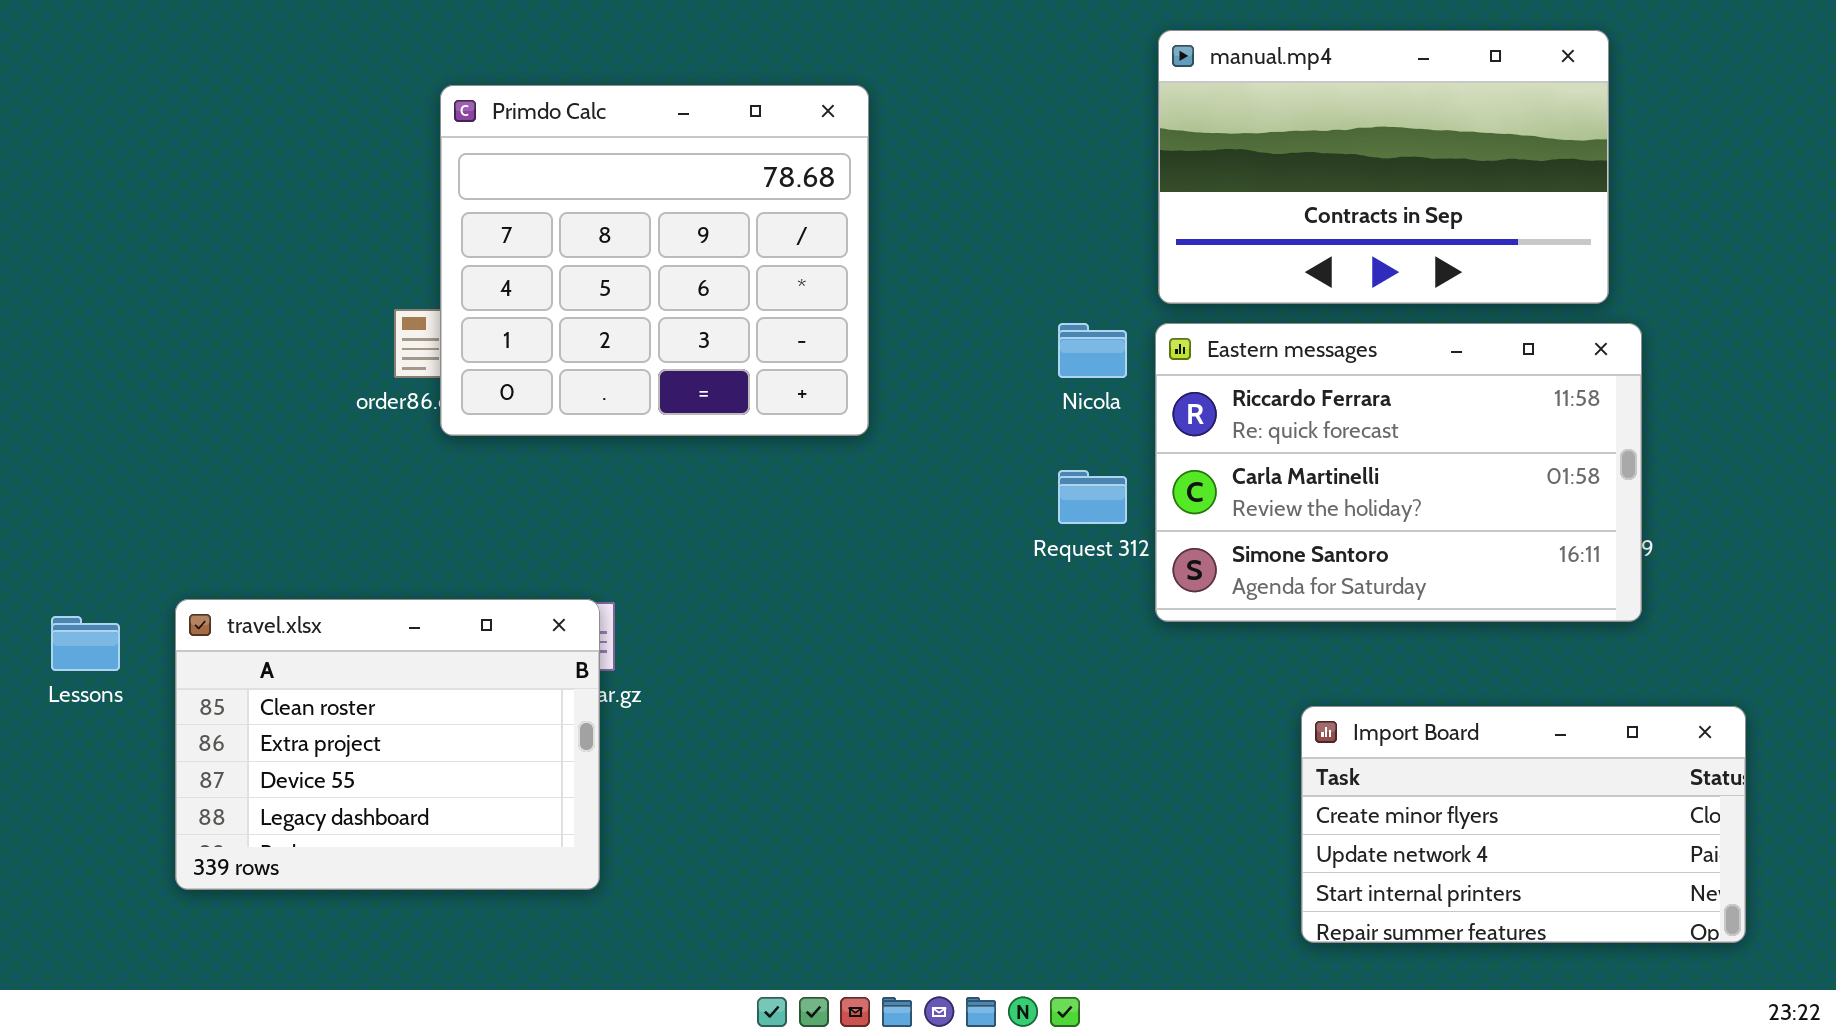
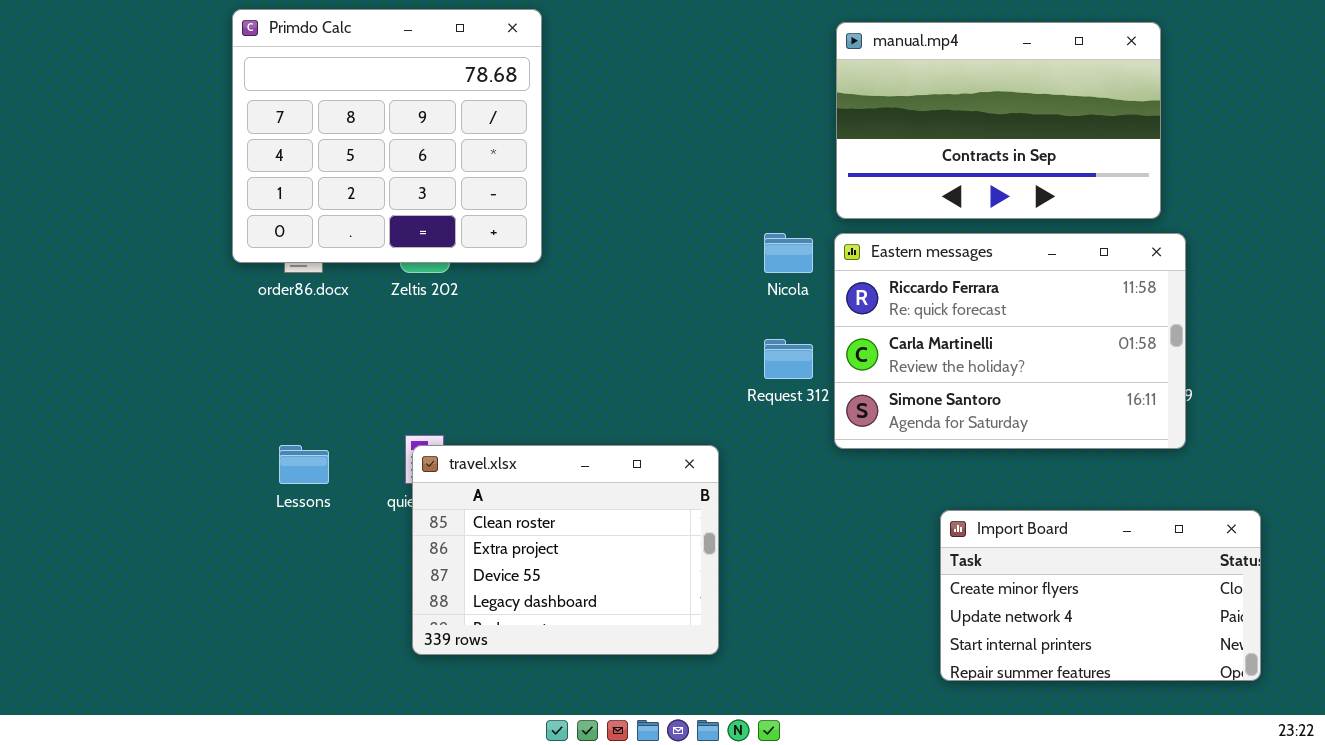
Primdo Calc: [440,85,869,436] -> [232,9,542,263], moved
travel.xlsx: [175,599,600,890] -> [412,445,719,655], moved
Lessons: [51,616,120,671] -> [279,445,329,484], moved

